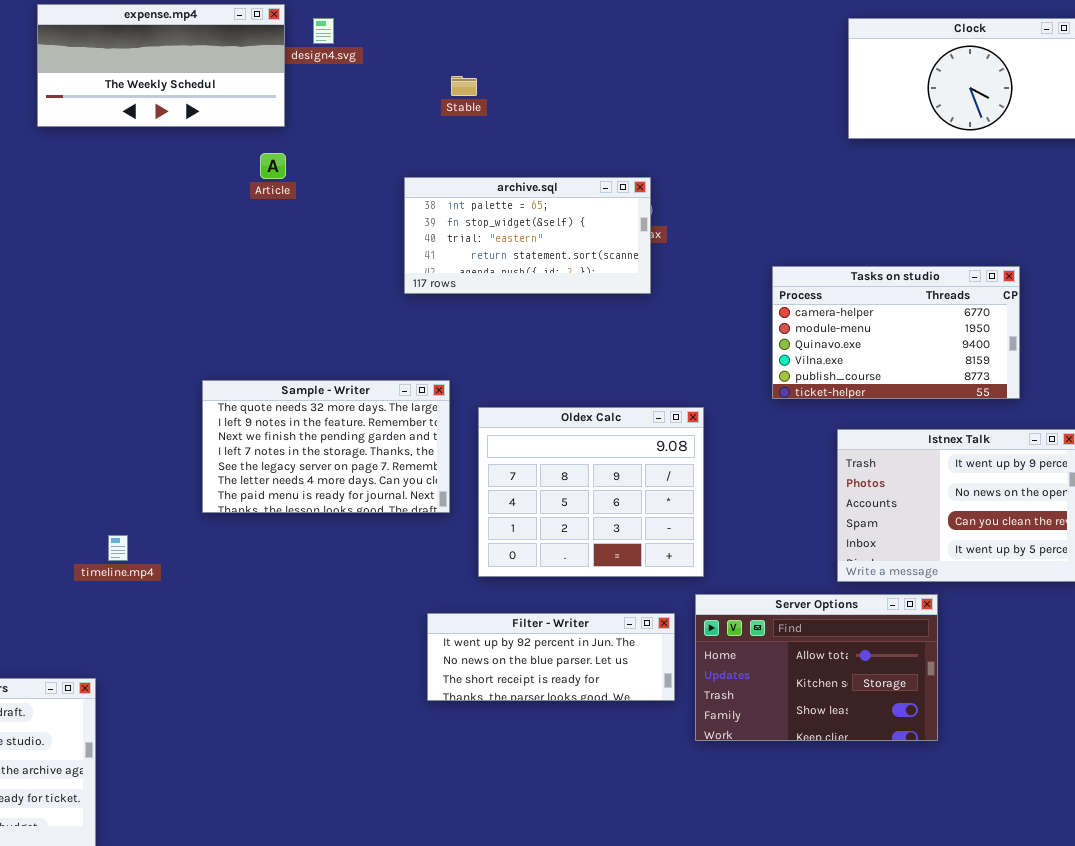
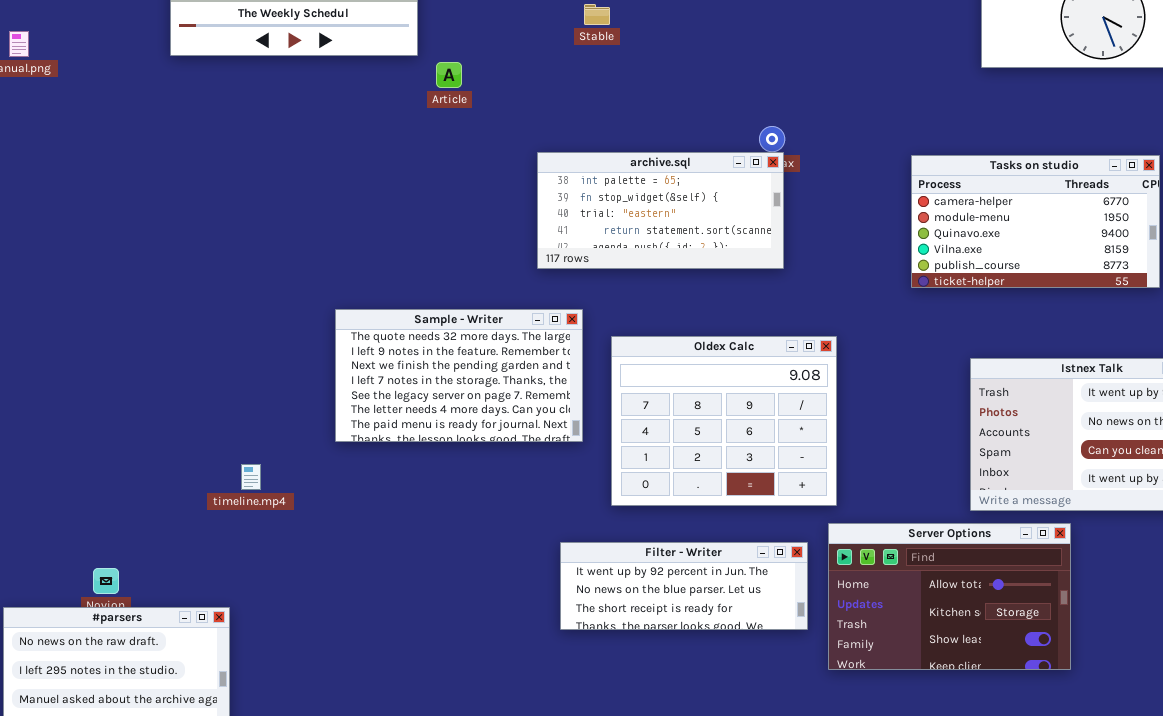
Article: [260,153,286,179] -> [436,62,462,88], moved
archive.sql: [404,177,651,294] -> [537,152,784,269], moved
Tasks on studio: [772,266,1020,399] -> [911,155,1160,288], moved

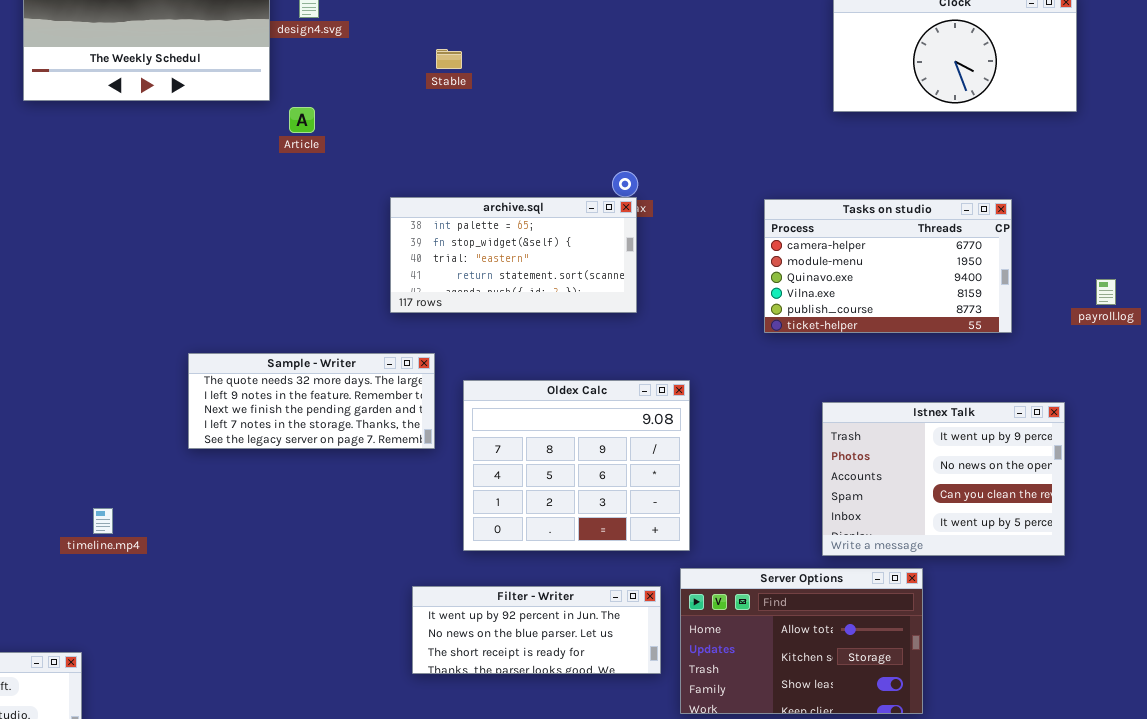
Sample - Writer: [335,309,583,442] -> [188,353,435,449], resized

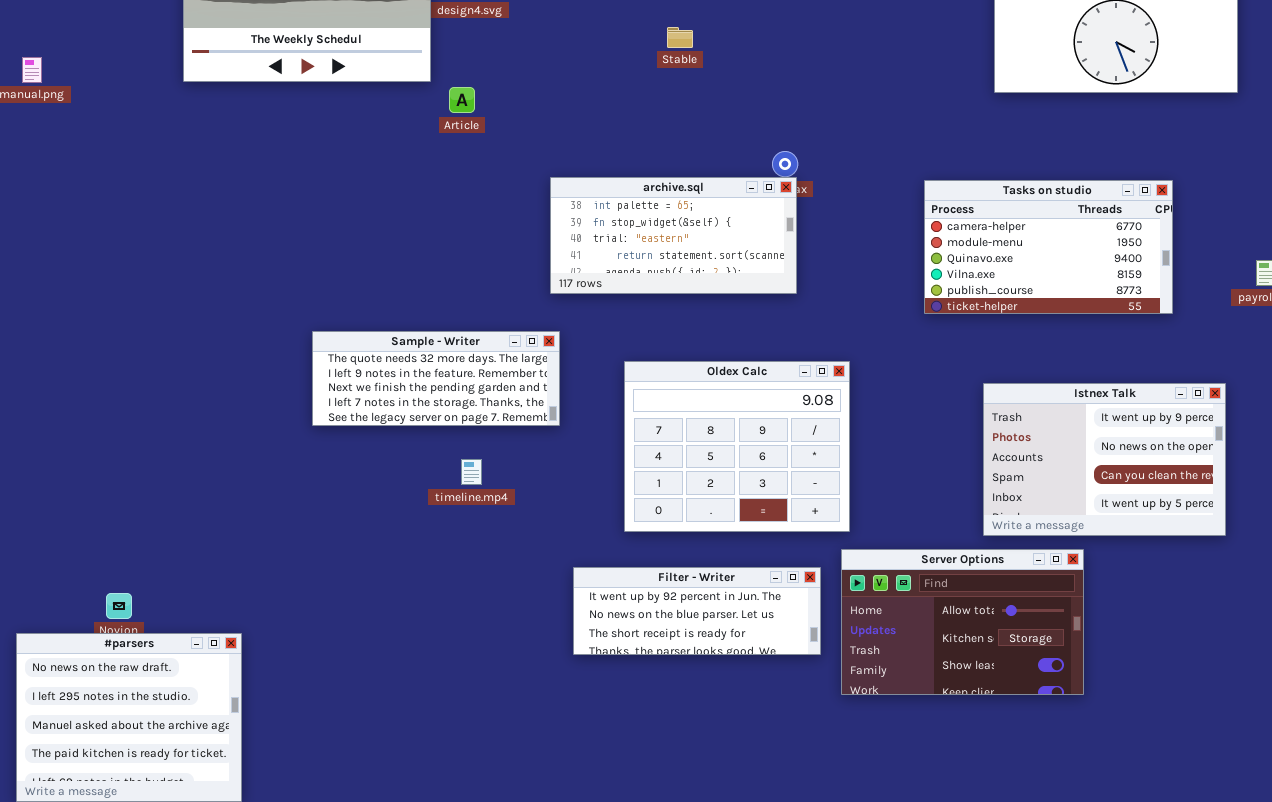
Stable: [436,49,462,69] -> [667,27,693,48], moved
Sample - Writer: [188,353,435,449] -> [312,331,560,426], moved
timeline.mp4: [93,508,113,534] -> [461,459,482,485], moved

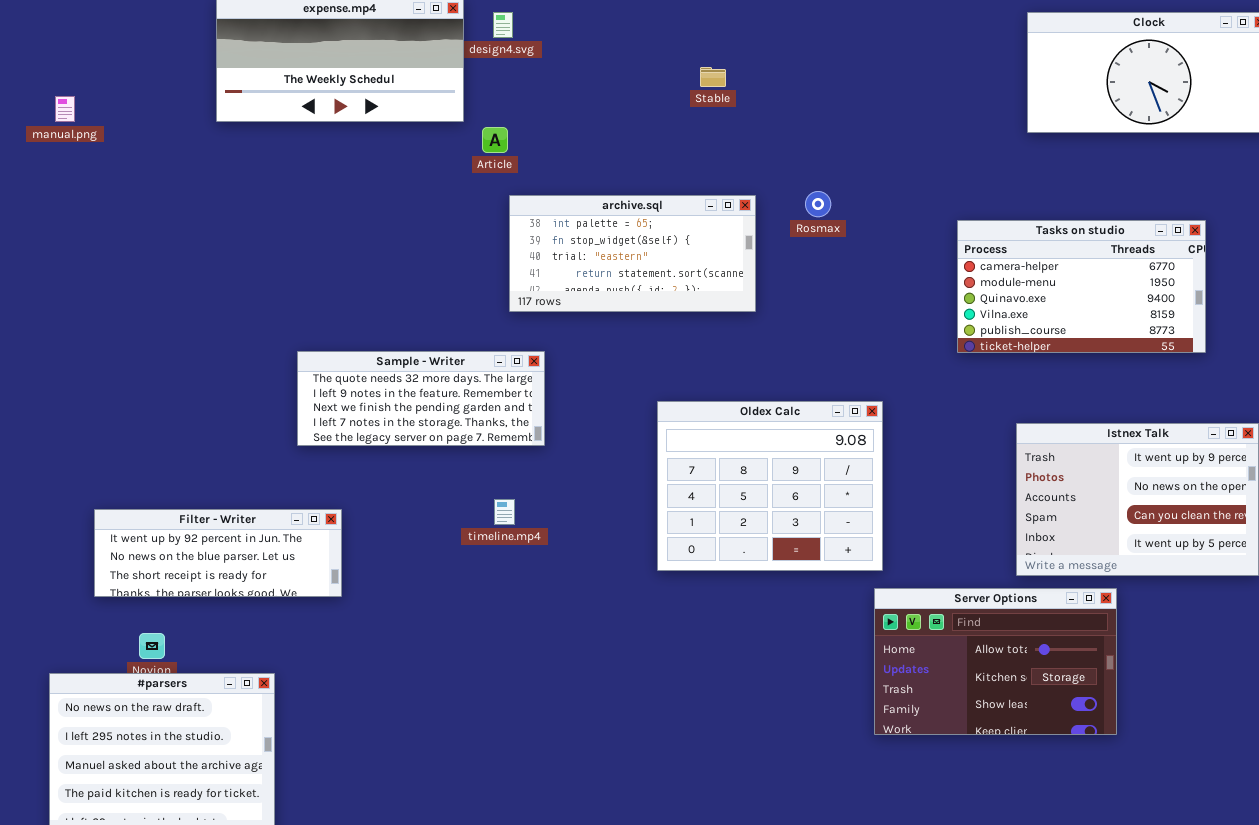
archive.sql: [550,177,797,294] -> [509,195,756,312], moved
Sample - Writer: [312,331,560,426] -> [297,351,545,446], moved
Filter - Writer: [573,567,821,655] -> [94,509,342,597], moved

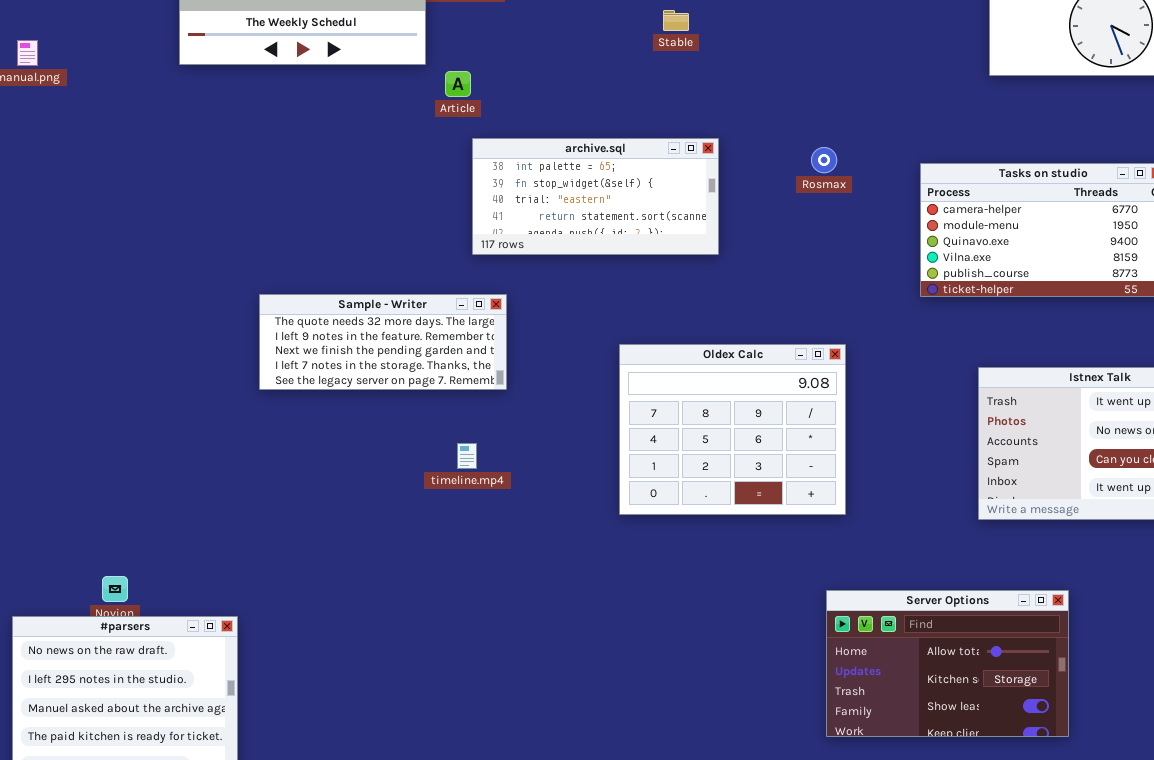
Rosmax: [805,191,831,217] -> [811,147,837,173], moved
Filter - Writer: [94,509,342,597] -> none, closed
Server Options: [874,588,1117,735] -> [826,590,1069,737], moved

